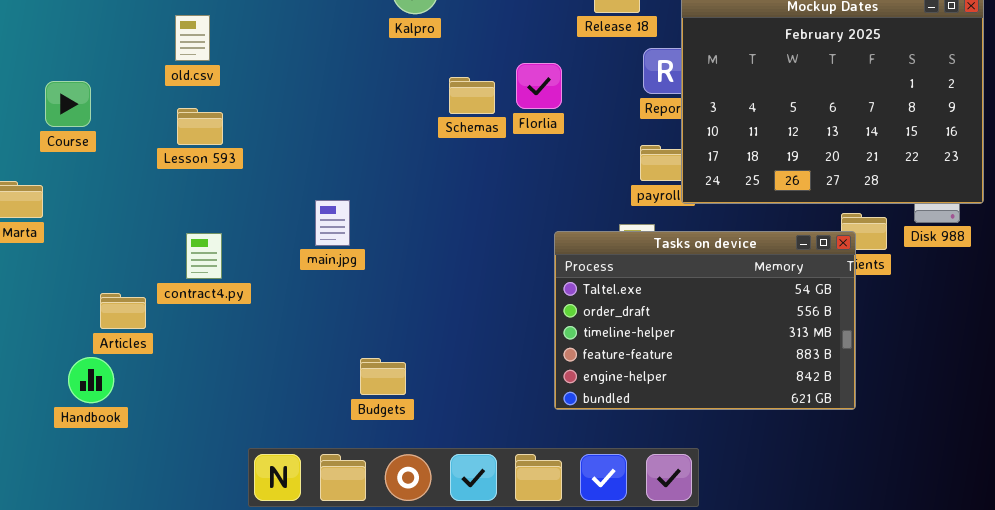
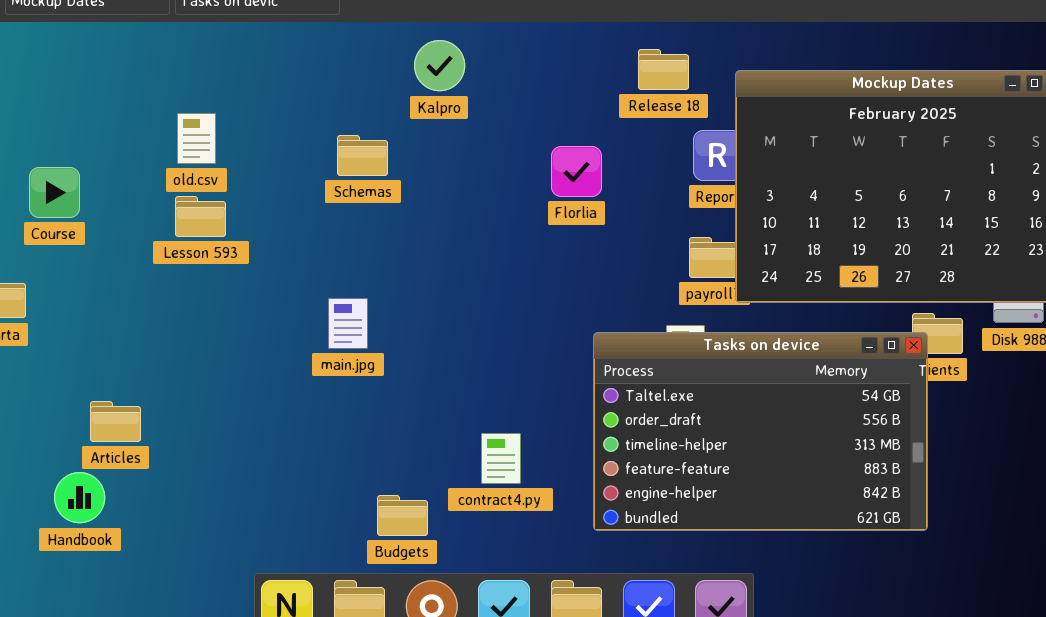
old.csv: [175,15,210,61] -> [177,113,216,164], moved
Schemas: [449,77,495,114] -> [337,135,388,176], moved
contract4.py: [186,233,222,279] -> [481,433,521,484], moved
Budgets: [360,358,406,395] -> [377,495,428,536], moved

